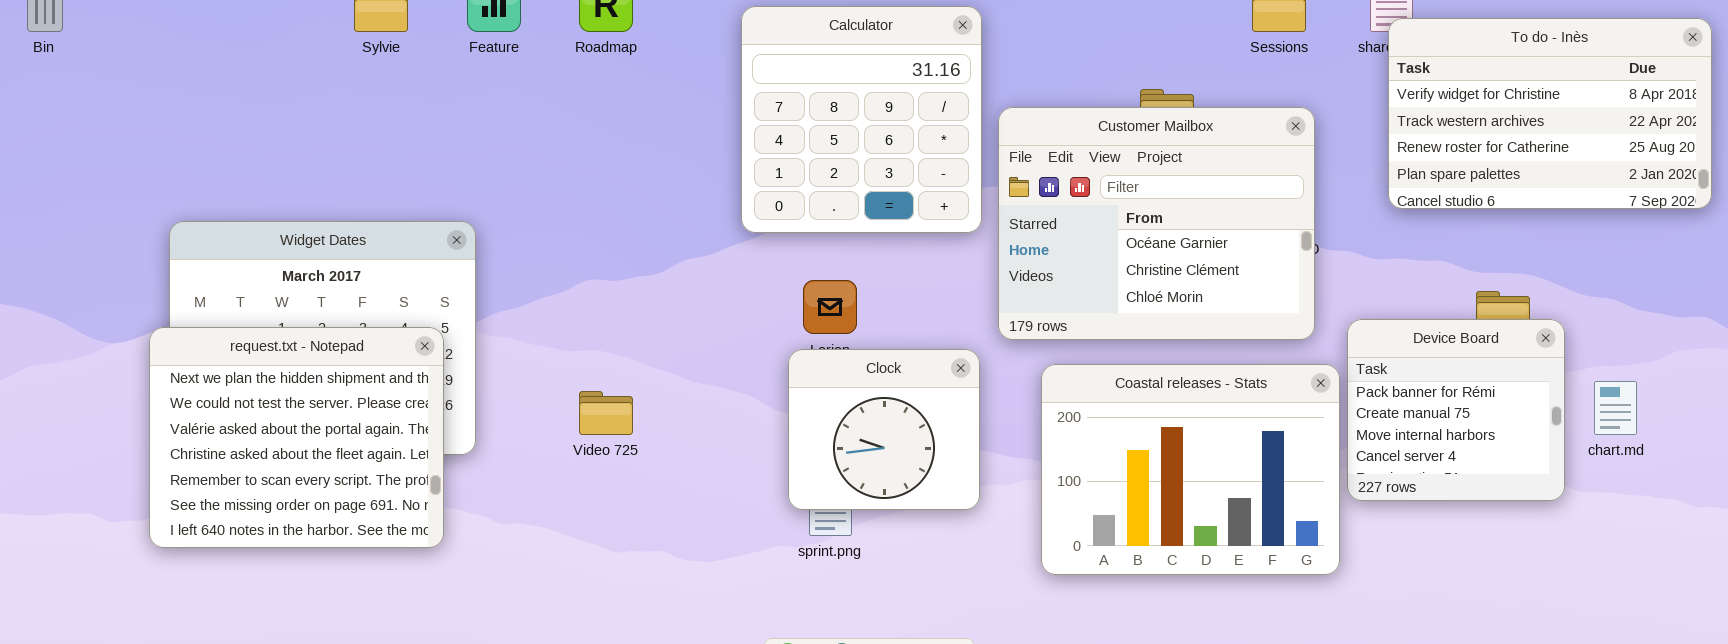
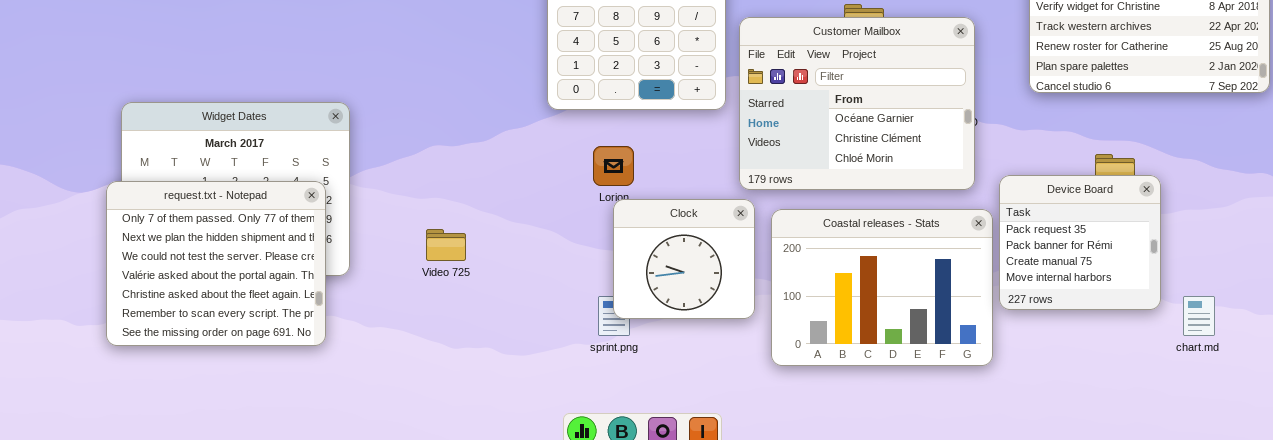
Device Board: [1347,319,1565,501] -> [999,175,1161,310], scrolled up 1 row
request.txt - Notepad: [149,327,444,548] -> [106,181,326,346], scrolled up 1 row
Clock: [788,349,980,510] -> [613,199,755,319], moved
chart.md: [1594,381,1637,435] -> [1183,296,1215,336], moved

